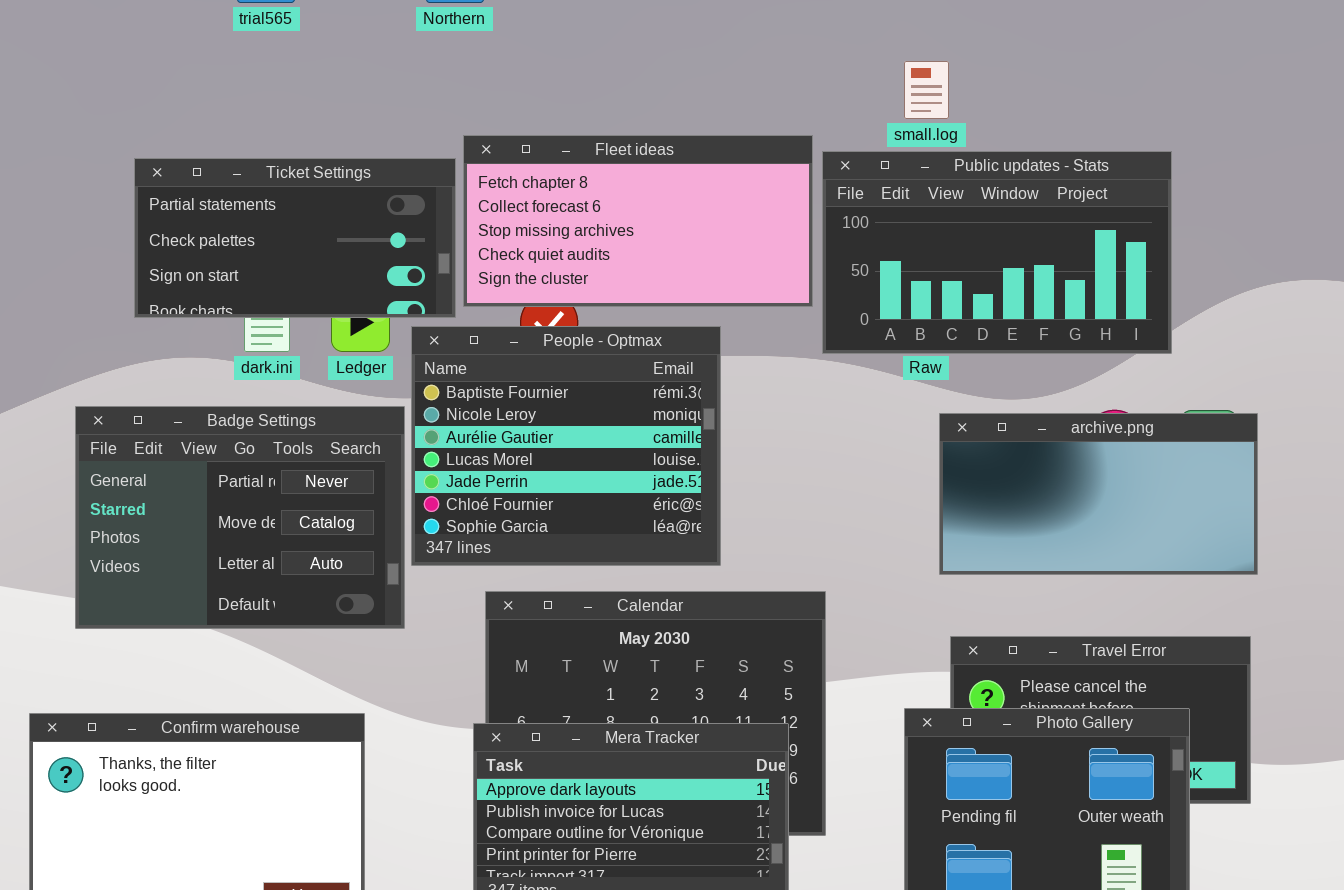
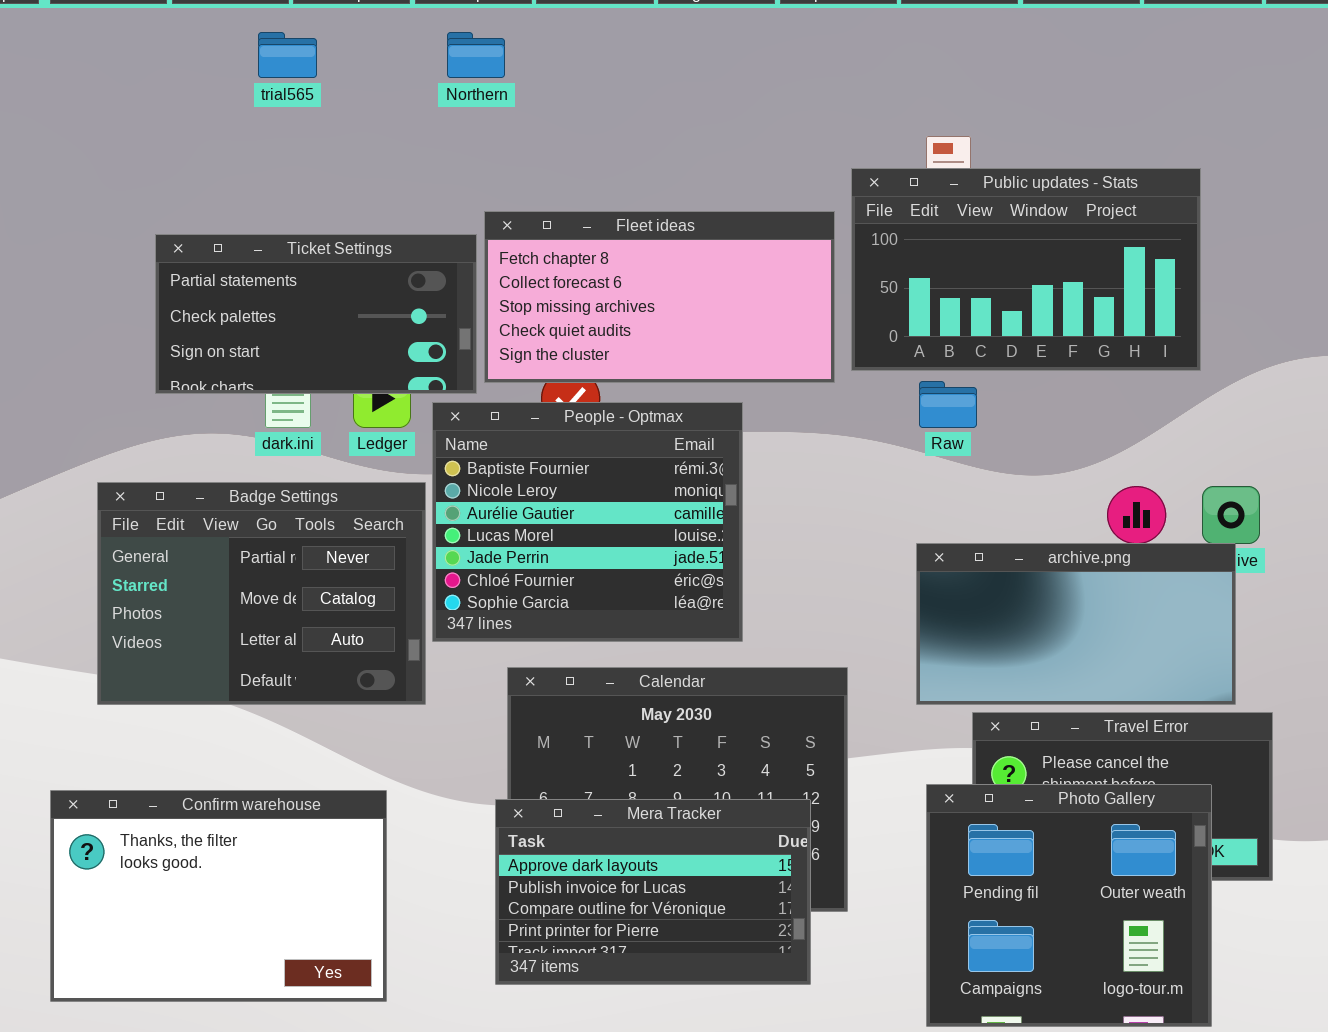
Public updates - Stats: [822,151,1172,354] -> [851,168,1201,371], moved
archive.png: [939,413,1258,575] -> [916,543,1236,705], moved

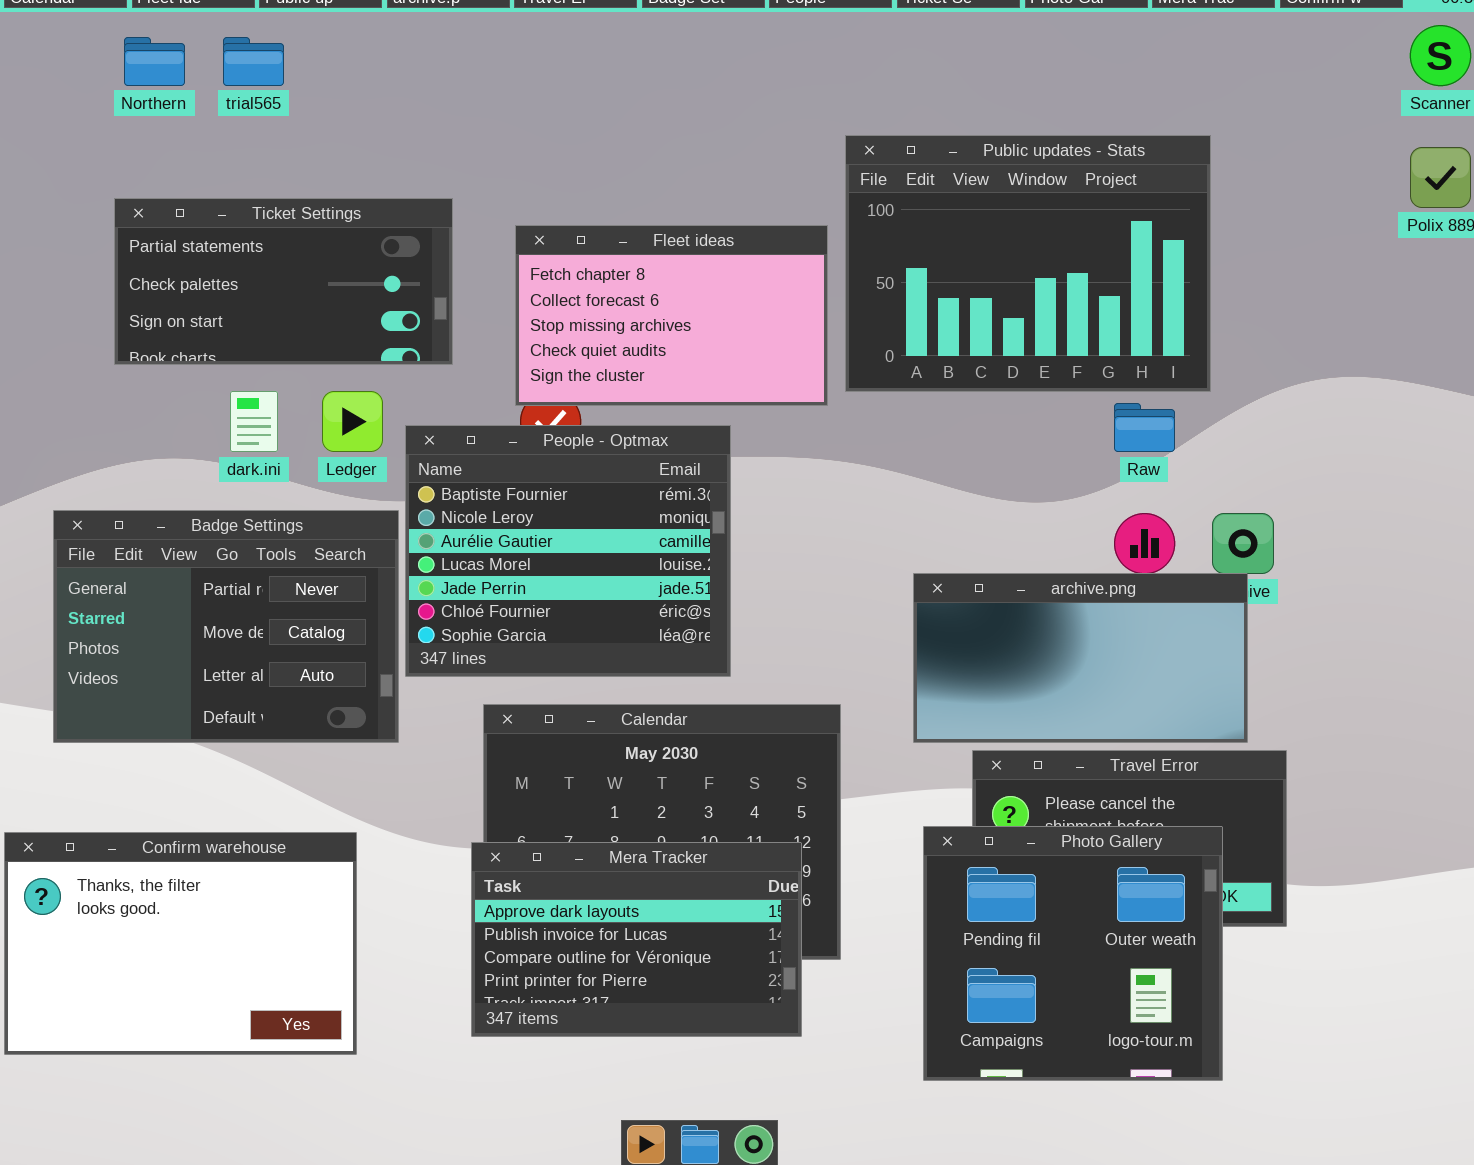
Northern: [447,32,505,78] -> [124,37,185,86], moved
Public updates - Stats: [851,168,1201,371] -> [845,135,1211,392], resized
Fleet ideas: [484,211,835,383] -> [515,225,828,406], resized
Ticket Settings: [155,234,477,394] -> [114,198,453,365], moved
Raw: [919,381,977,428] -> [1114,403,1175,452], moved

